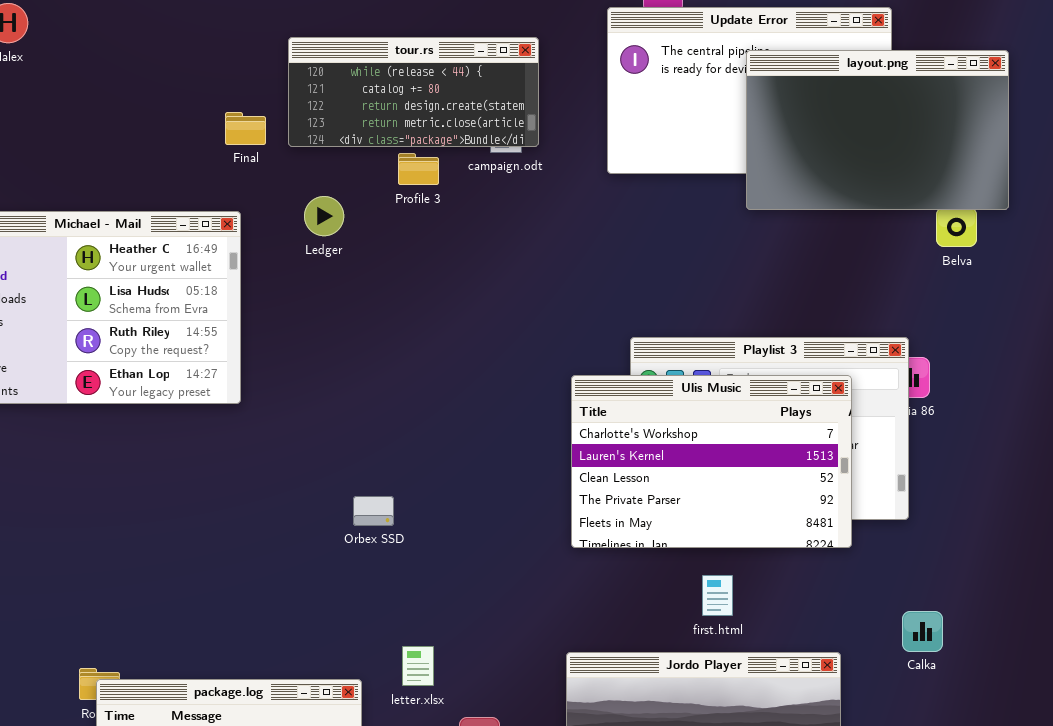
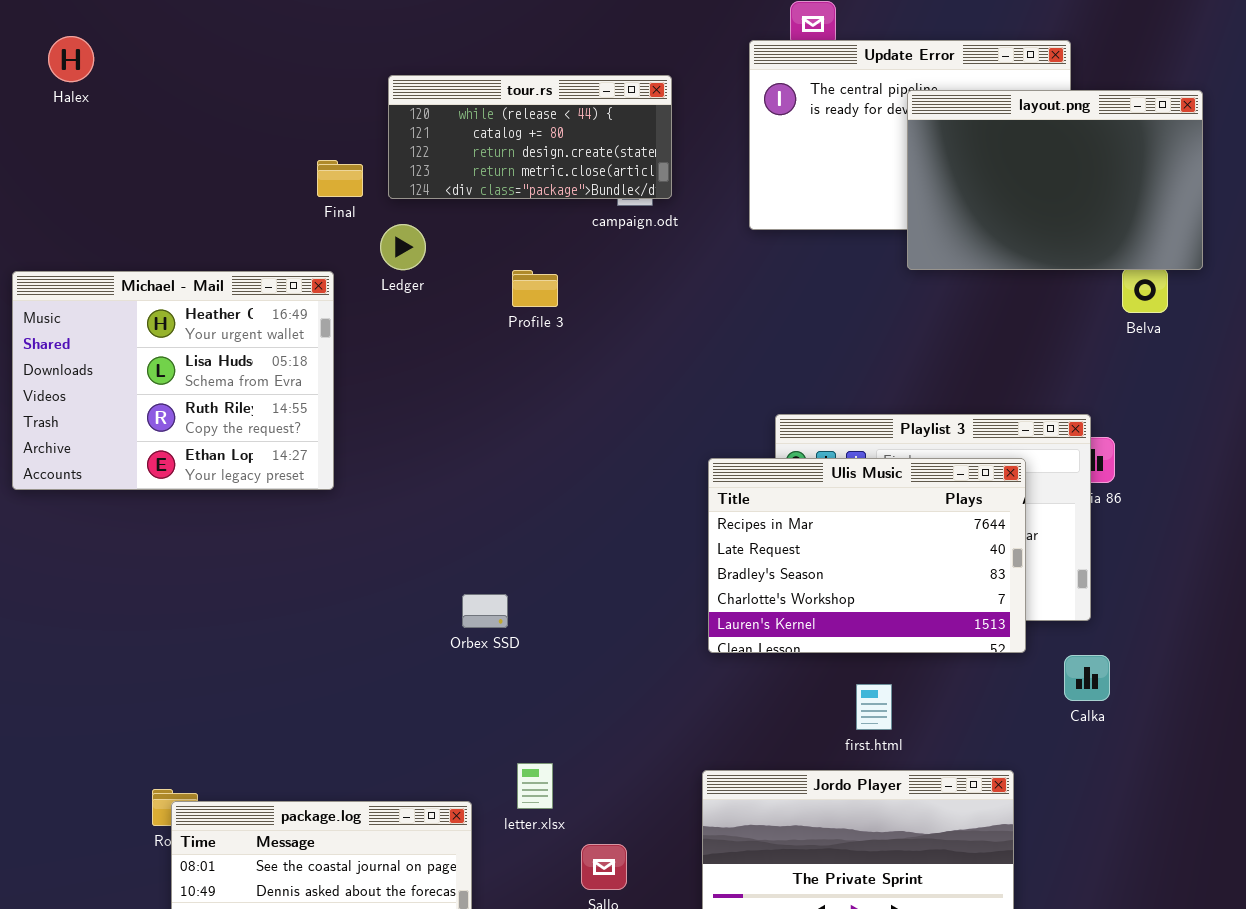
Profile 3: [398,153,439,185] -> [512,270,558,307], moved
Ledger: [304,196,344,236] -> [380,224,426,270], moved
Ulis Music: [571,375,852,548] -> [708,458,1026,653], scrolled up 3 rows
Calka: [902,611,943,652] -> [1064,655,1110,701], moved

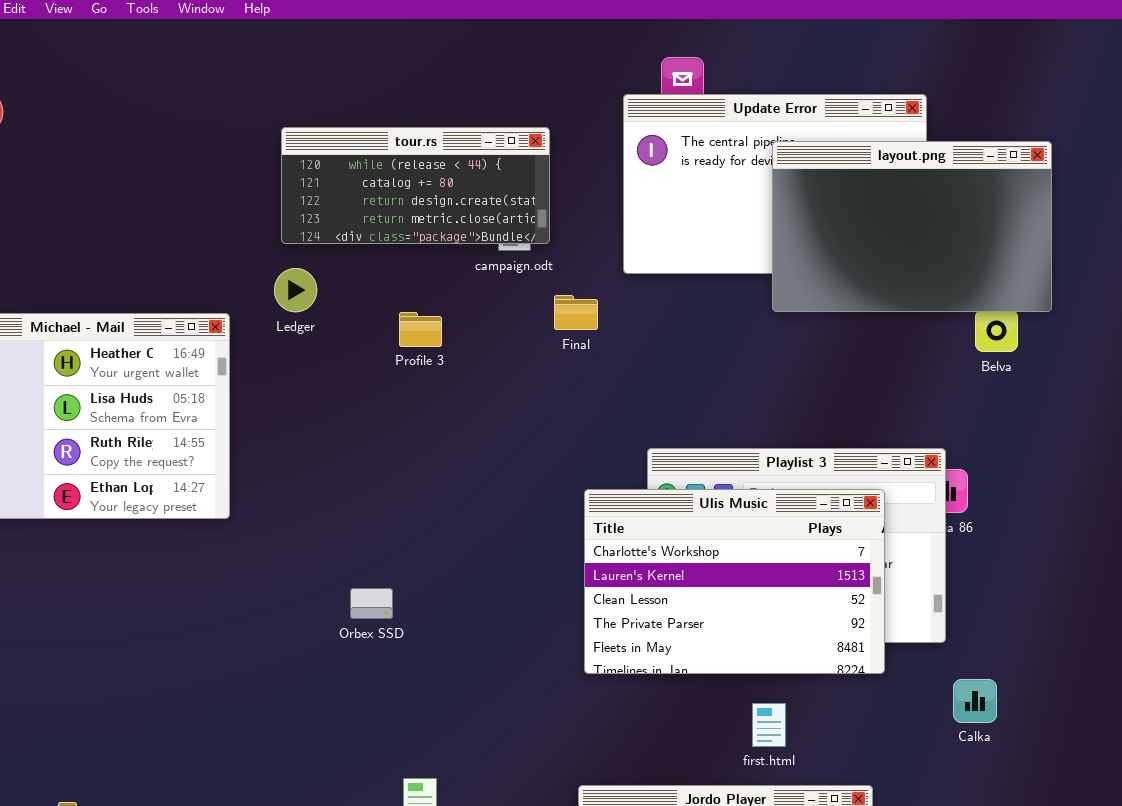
Final: [317,160,363,197] -> [554,295,598,330], moved
Ulis Music: [708,458,1026,653] -> [584,489,885,674], scrolled down 3 rows
Orbex SSD: [462,594,508,628] -> [350,588,393,619], moved
Calka: [1064,655,1110,701] -> [953,679,997,723], moved
first.html: [856,684,892,730] -> [752,703,786,747], moved

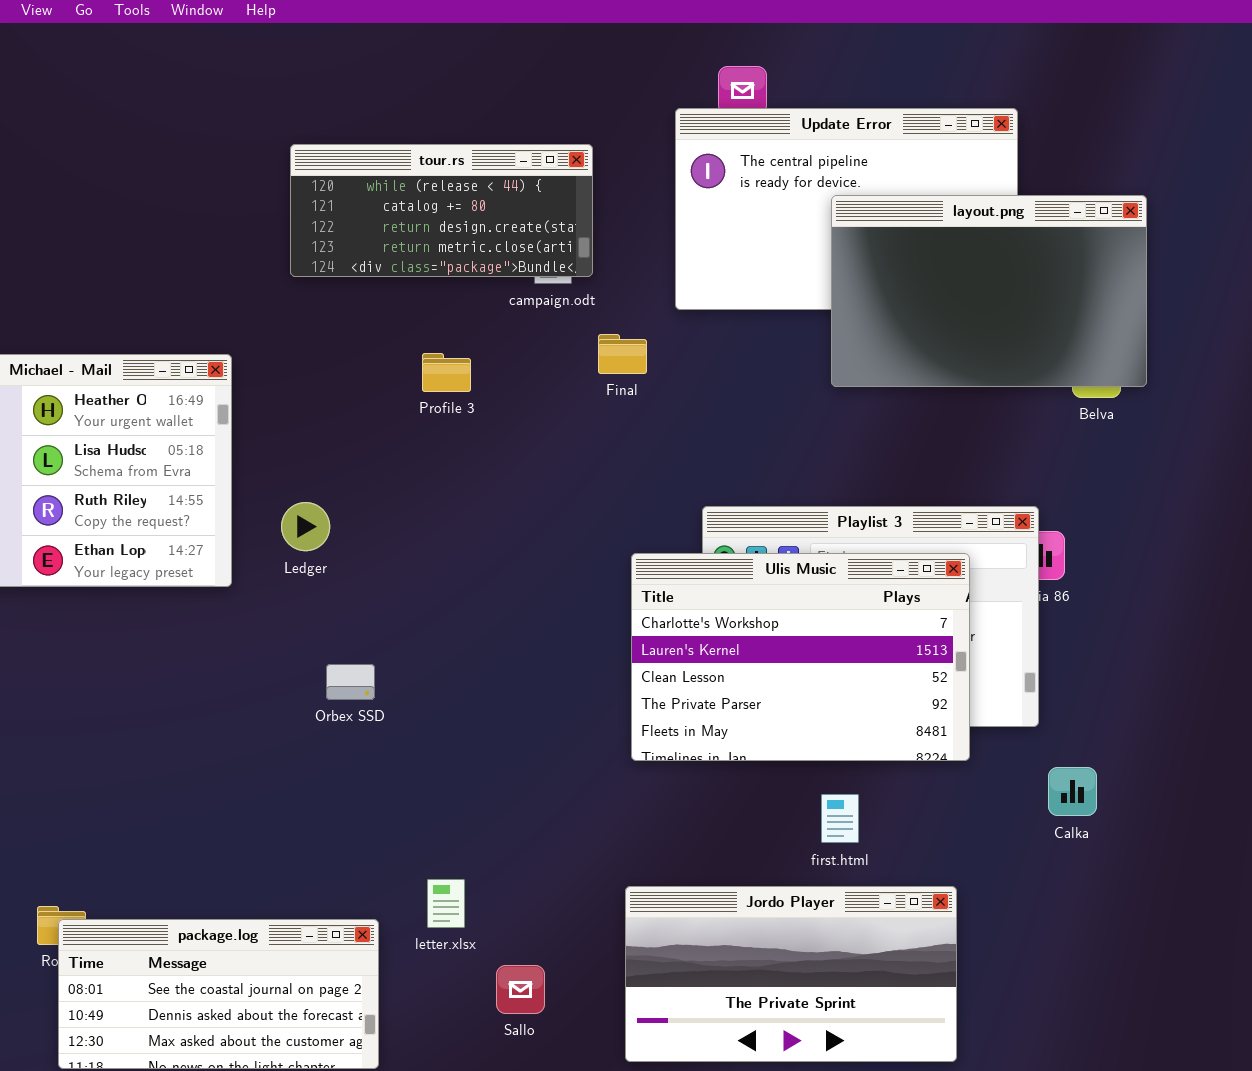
layout.png: [772,141,1052,312] -> [831,195,1147,387], moved
Ledger: [274,268,317,312] -> [281,502,330,551], moved
Orbex SSD: [350,588,393,619] -> [326,664,375,700], moved

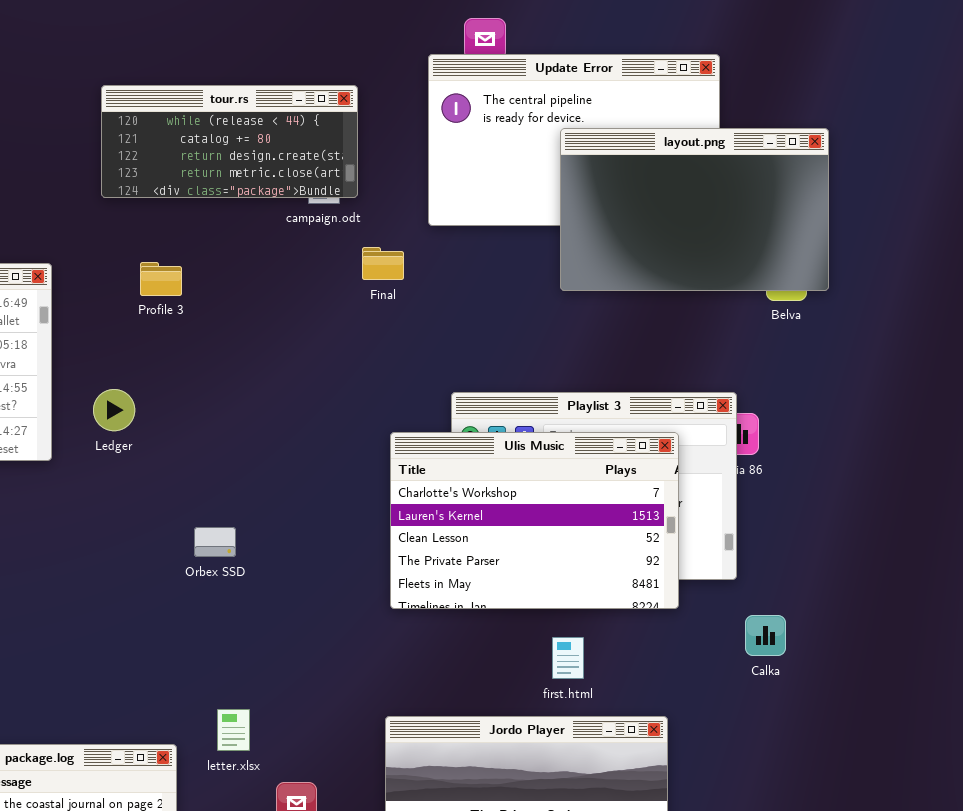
Profile 3: [422,353,471,392] -> [140,262,182,296], moved
Orbex SSD: [326,664,375,700] -> [194,527,236,557], moved

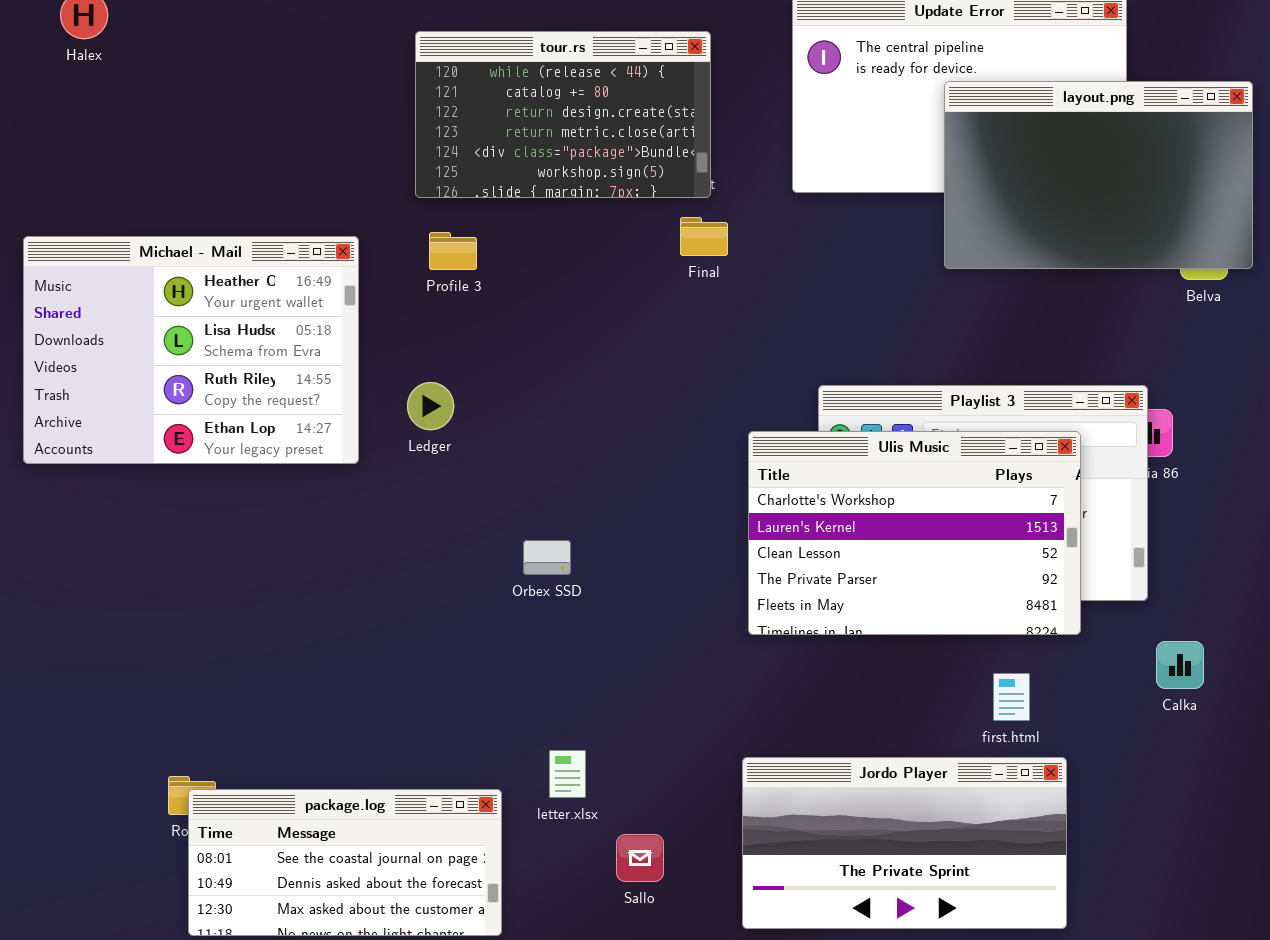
tour.rs: [101,85,358,198] -> [415,31,711,198], resized
Final: [362,247,404,280] -> [680,217,728,256], moved
Profile 3: [140,262,182,296] -> [429,232,477,270], moved
first.html: [552,637,584,679] -> [993,673,1030,721], moved

